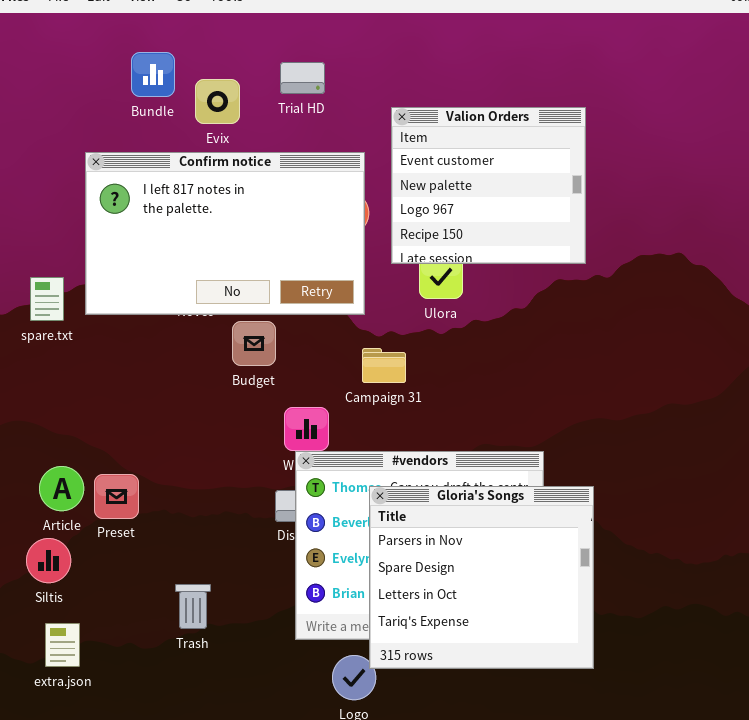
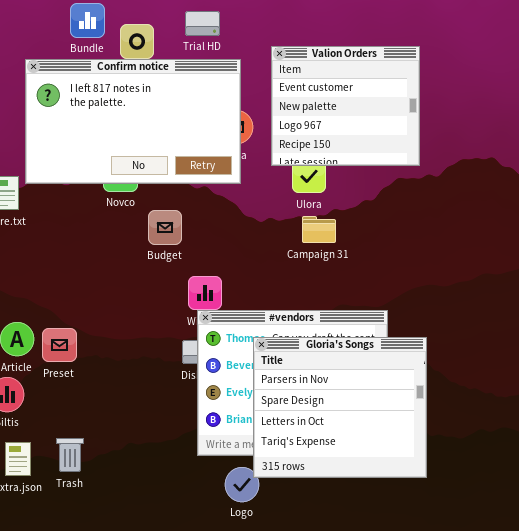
Confirm notice: [85,152,365,315] -> [25,59,241,184], moved
Campaign 31: [362,348,406,383] -> [302,216,336,243], moved
Trash: [175,584,211,629] -> [56,438,84,472], moved

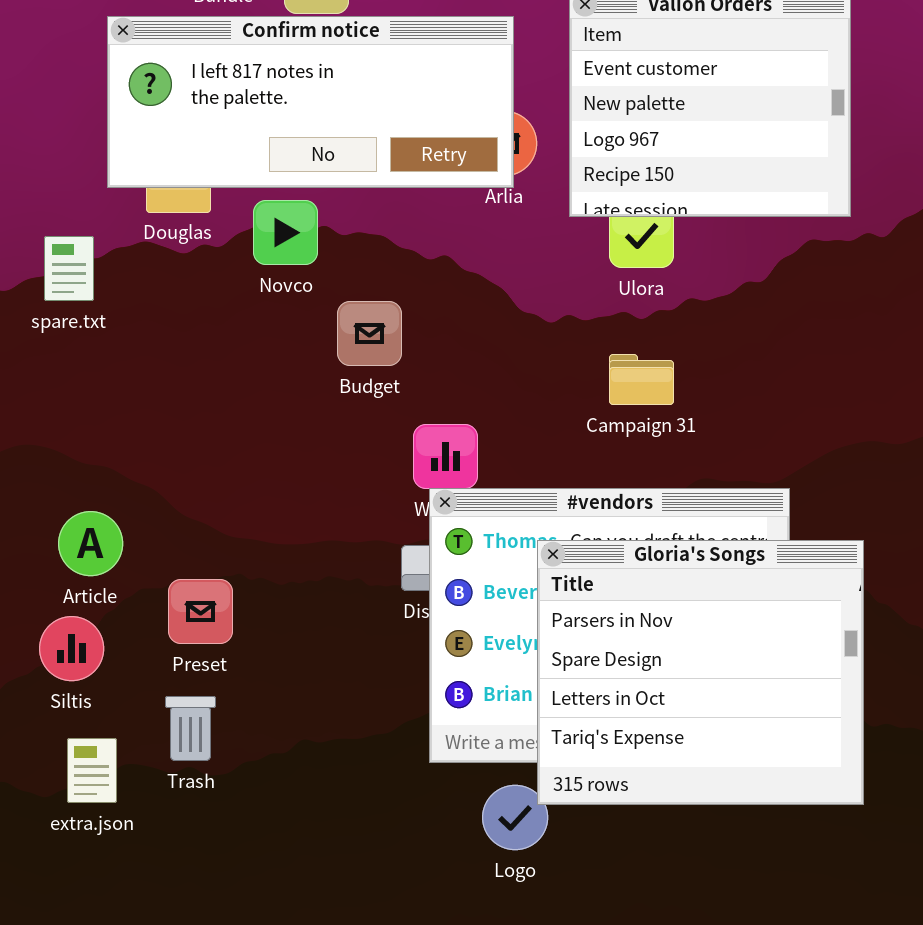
Confirm notice: [25,59,241,184] -> [107,16,514,188], resized
Campaign 31: [302,216,336,243] -> [609,354,674,405], moved
Preset: [42,328,77,362] -> [168,579,233,644], moved
Trash: [56,438,84,472] -> [165,696,216,761], moved

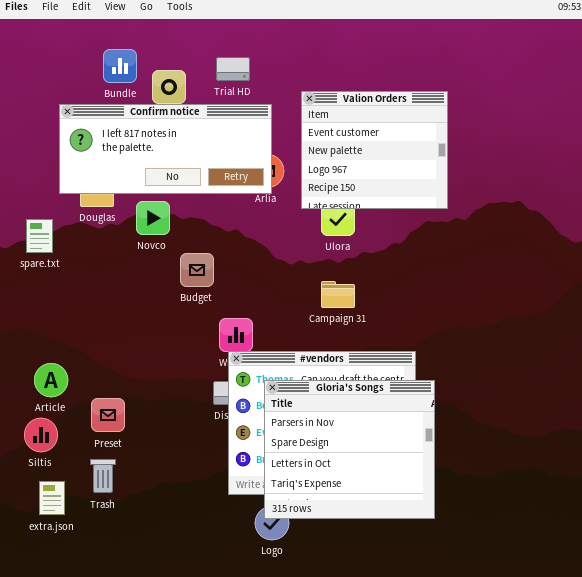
Gloria's Songs: [537,540,864,805] -> [264,380,435,519], moved

